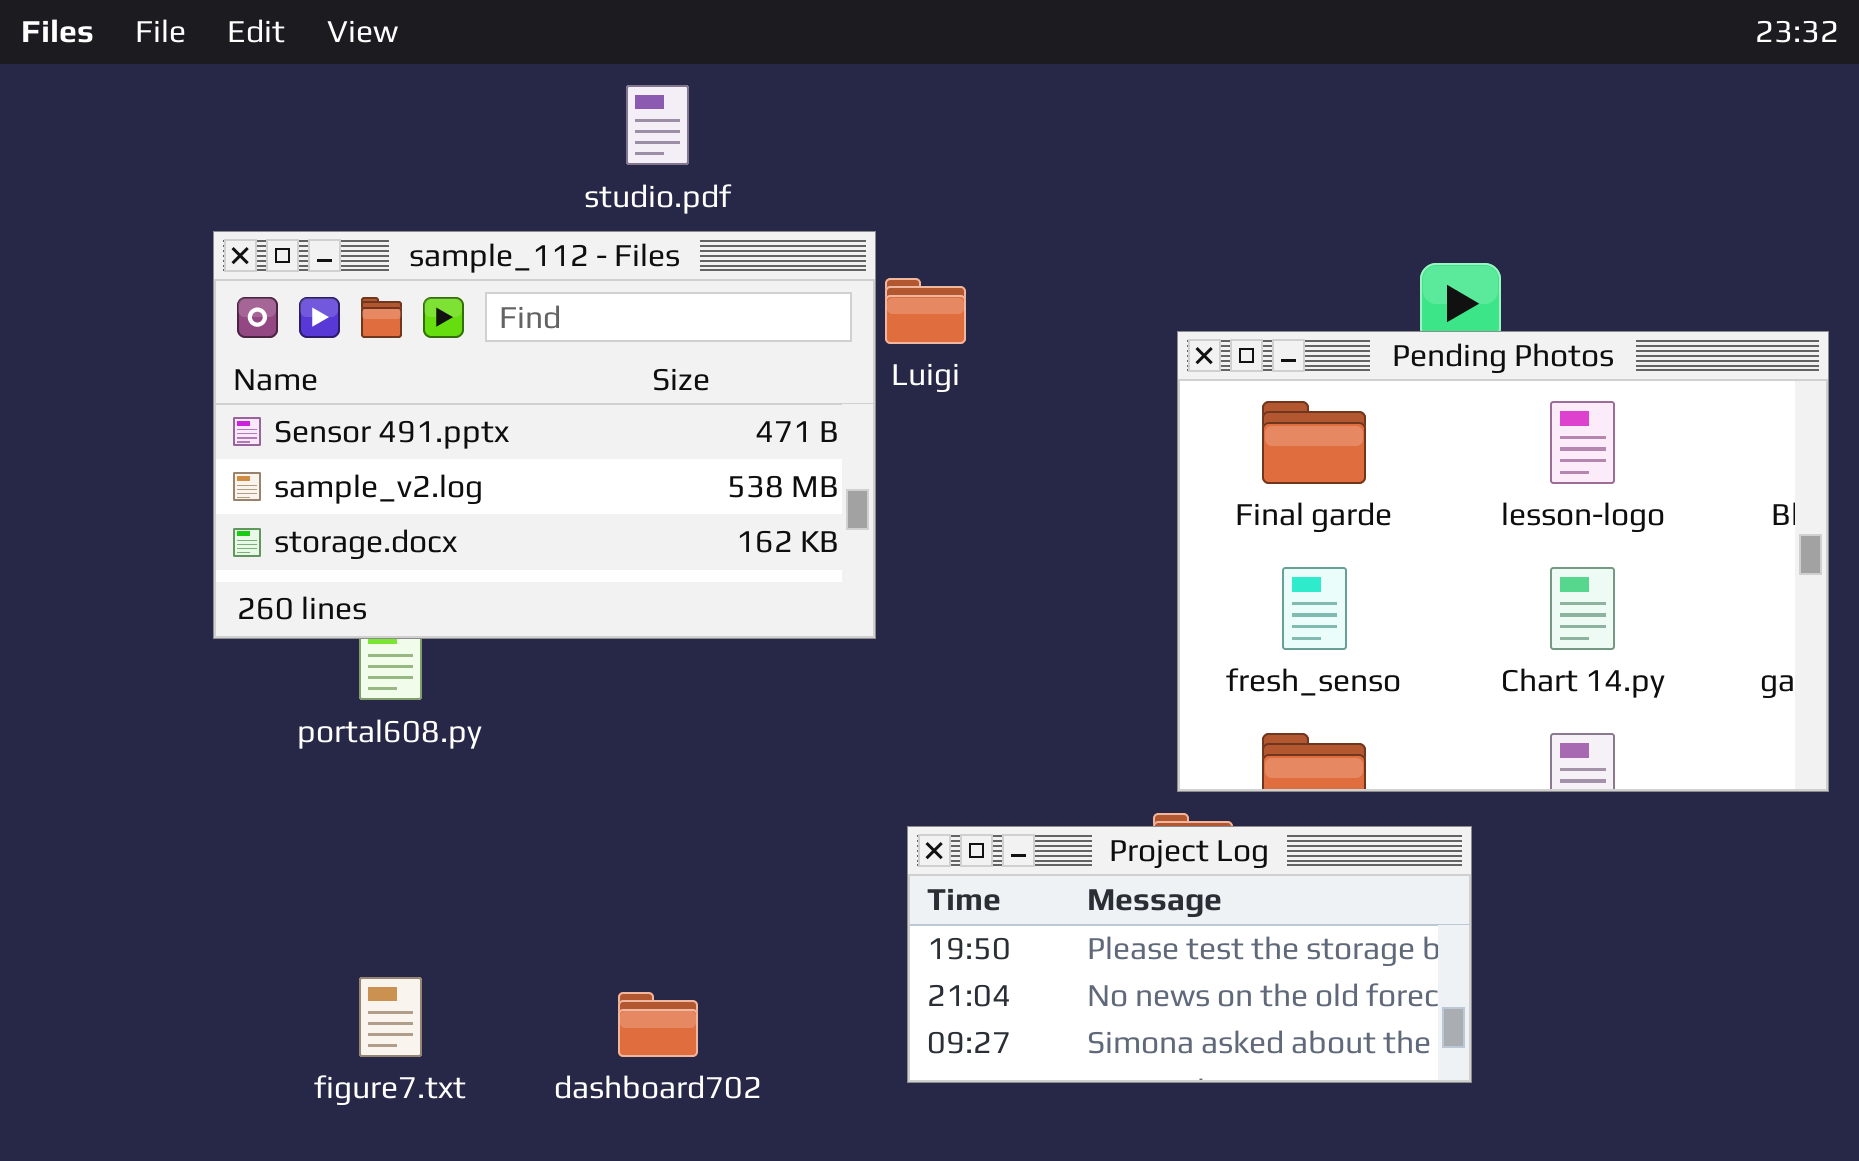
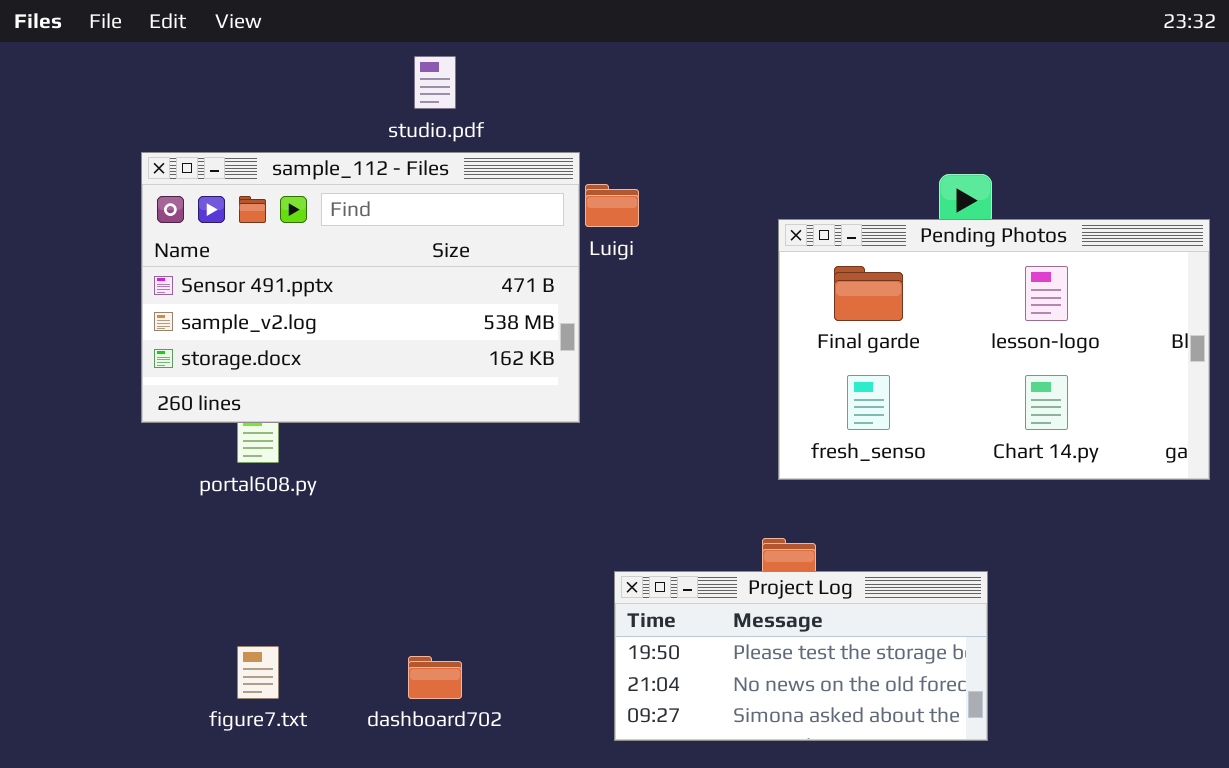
Pending Photos: [1177,331,1829,792] -> [778,219,1210,480], resized
Project Log: [907,826,1472,1083] -> [614,571,988,741], moved

